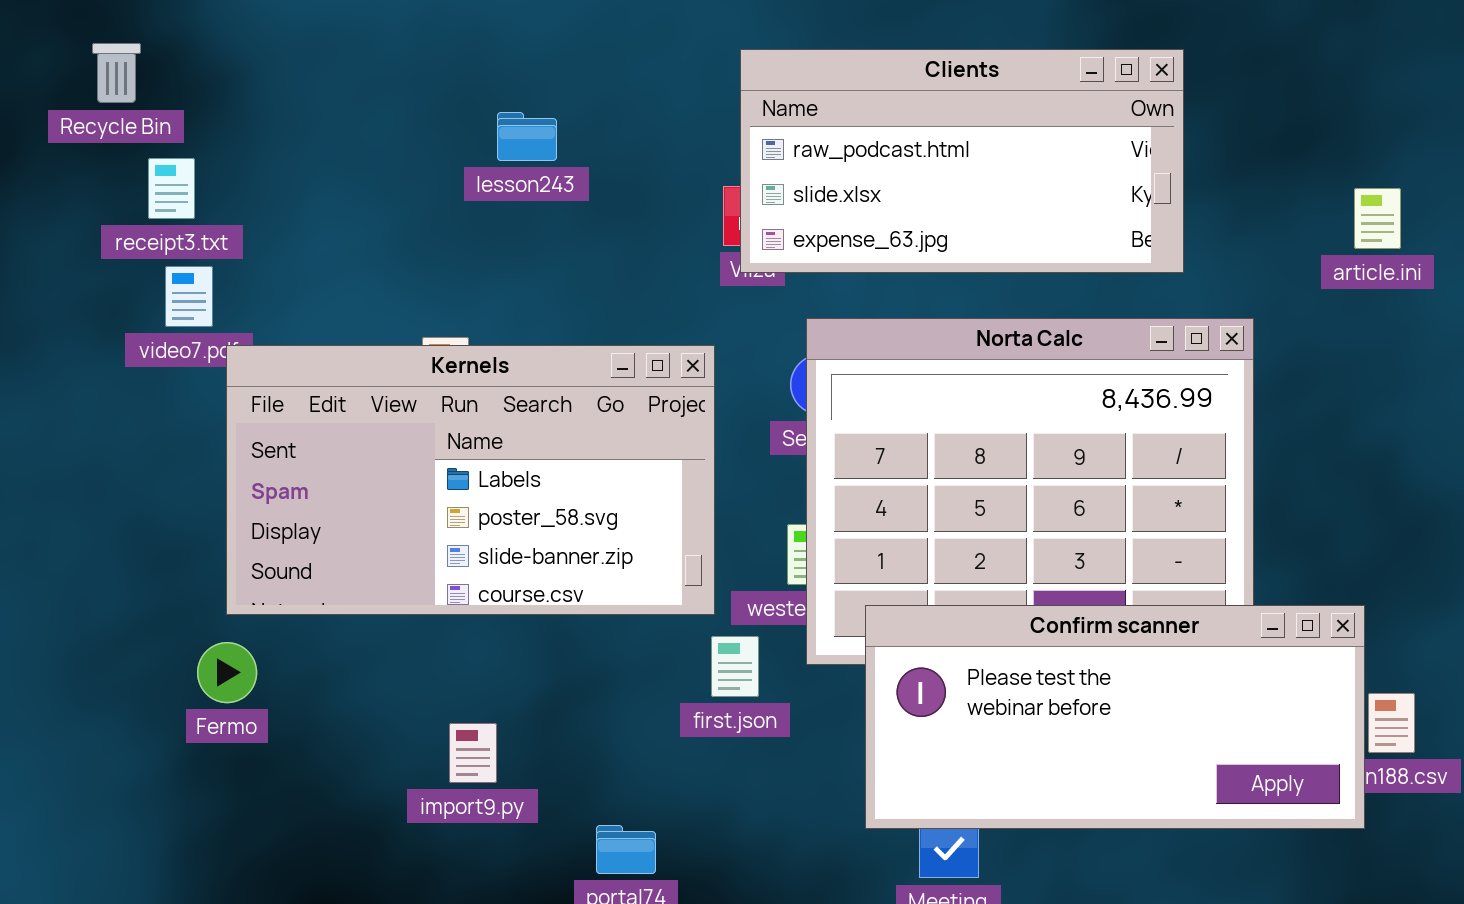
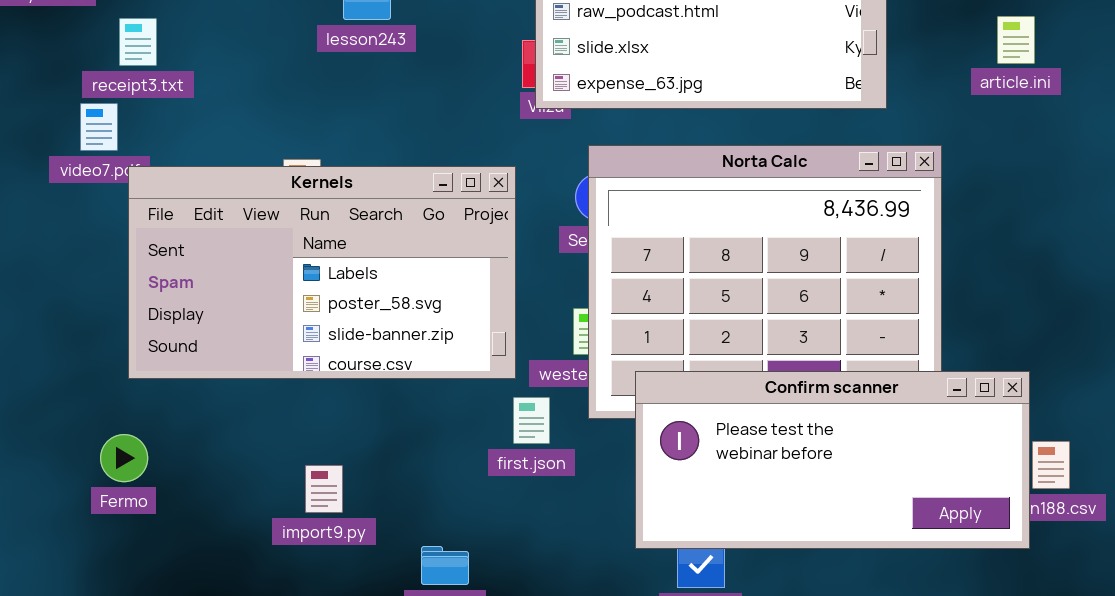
receipt3.txt: [148,158,195,219] -> [119,18,157,66], moved
article.ini: [1354,188,1401,249] -> [997,16,1035,64], moved
Fermo: [197,642,257,703] -> [100,434,148,482], moved

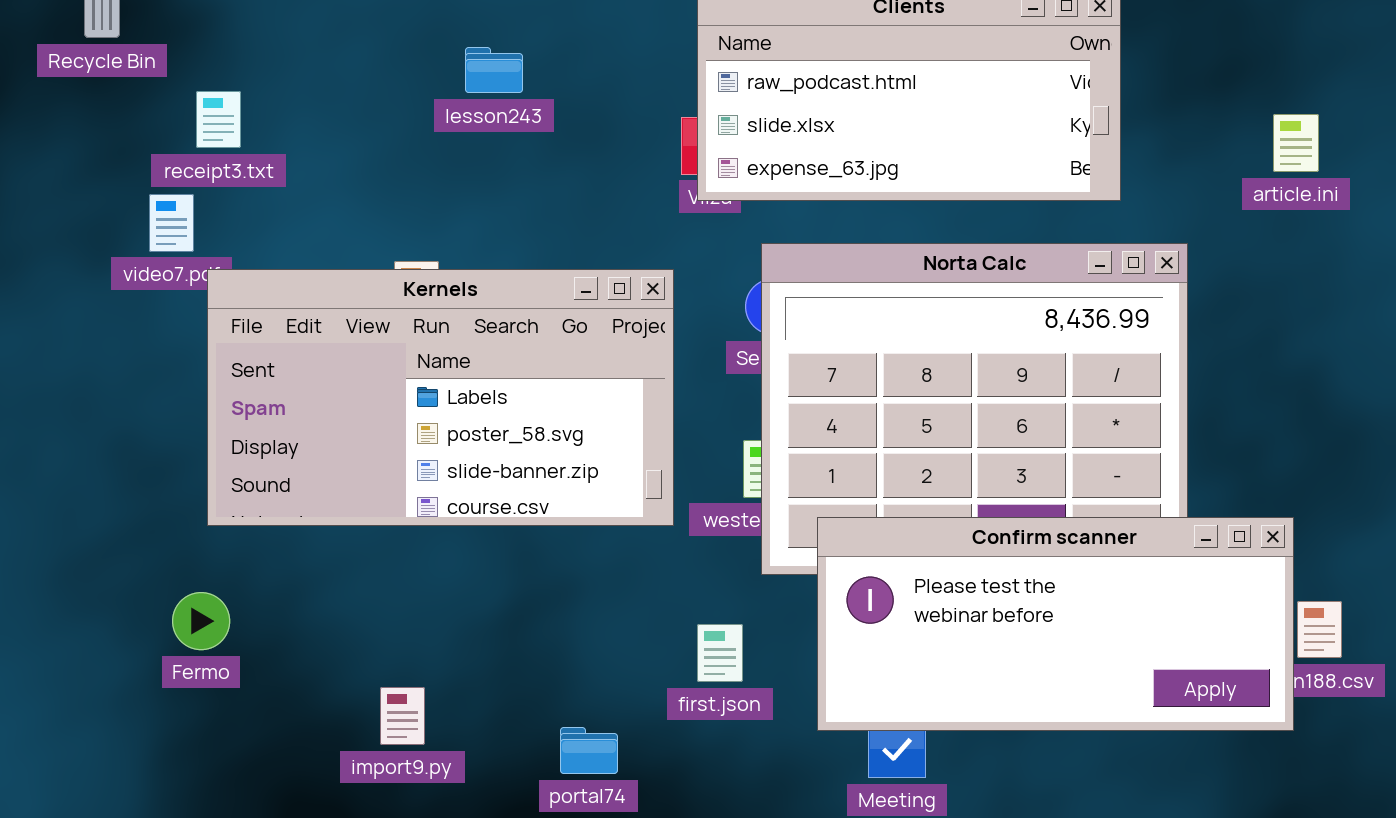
article.ini: [997,16,1035,64] -> [1273,114,1319,172], moved
first.json: [513,397,550,444] -> [697,624,743,682], moved
import9.py: [305,465,343,513] -> [380,687,425,745], moved

